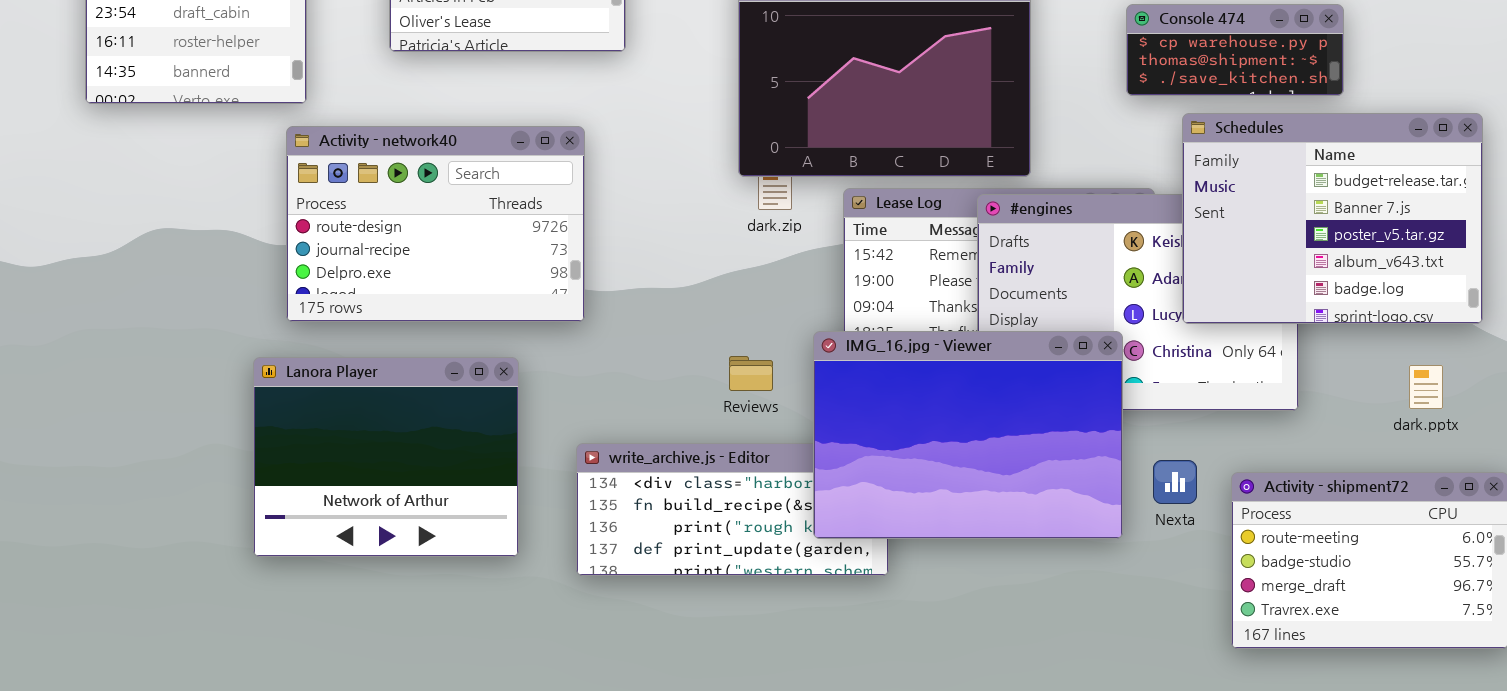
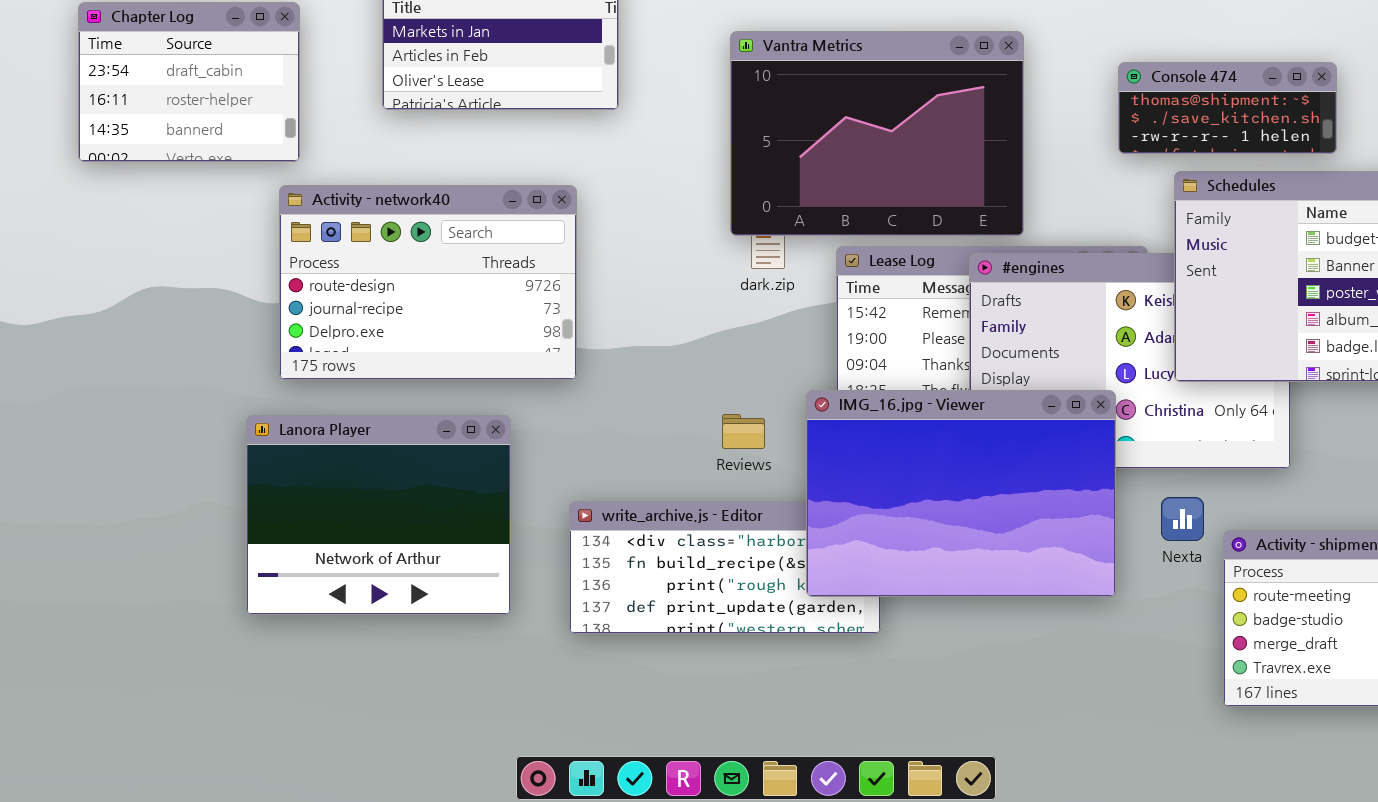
Console 474: [1126,4,1344,96] -> [1118,62,1337,154], scrolled down 1 row
Nexta: [1153,460,1197,504] -> [1161,497,1204,541], moved

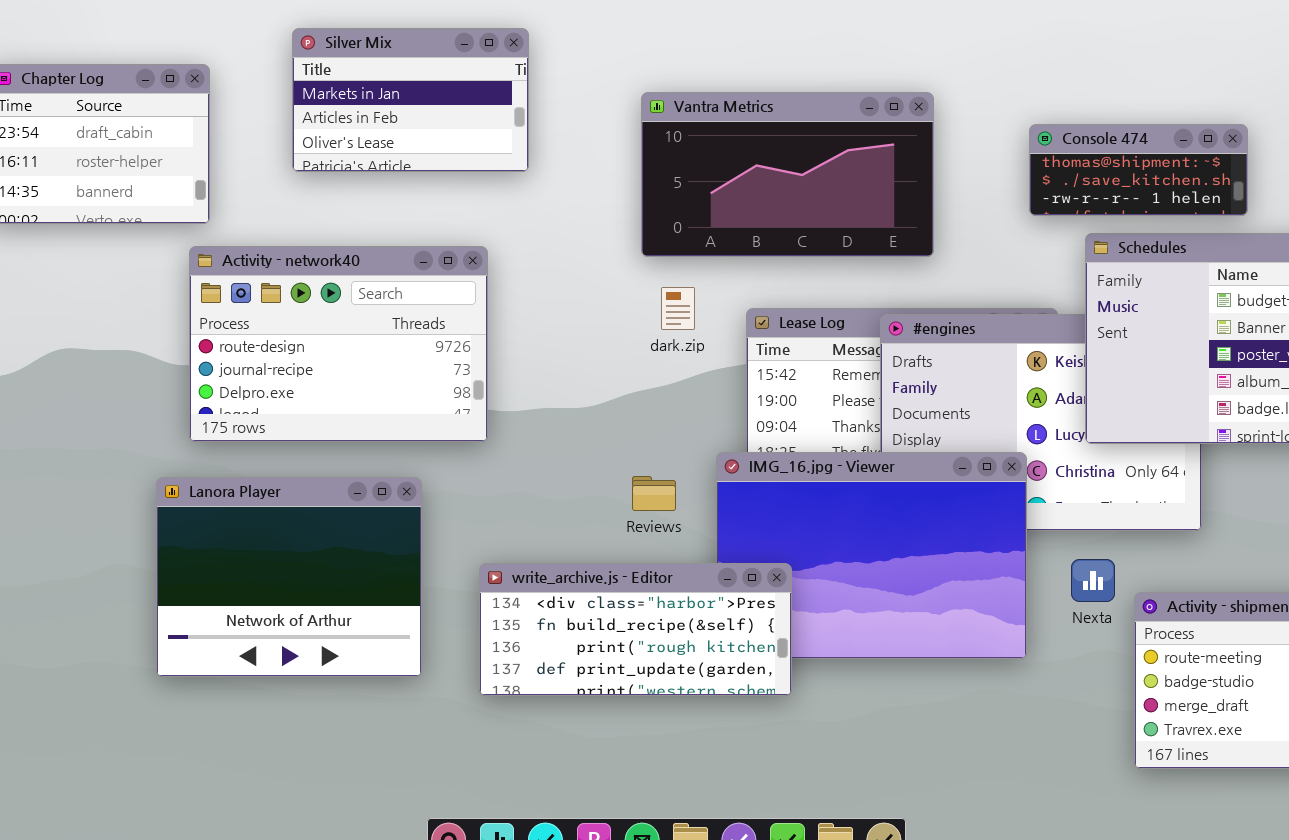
Vantra Metrics: [730,31,1024,236] -> [641,92,934,257], resized
write_archive.js - Editor: [569,501,881,634] -> [479,563,792,696], raised

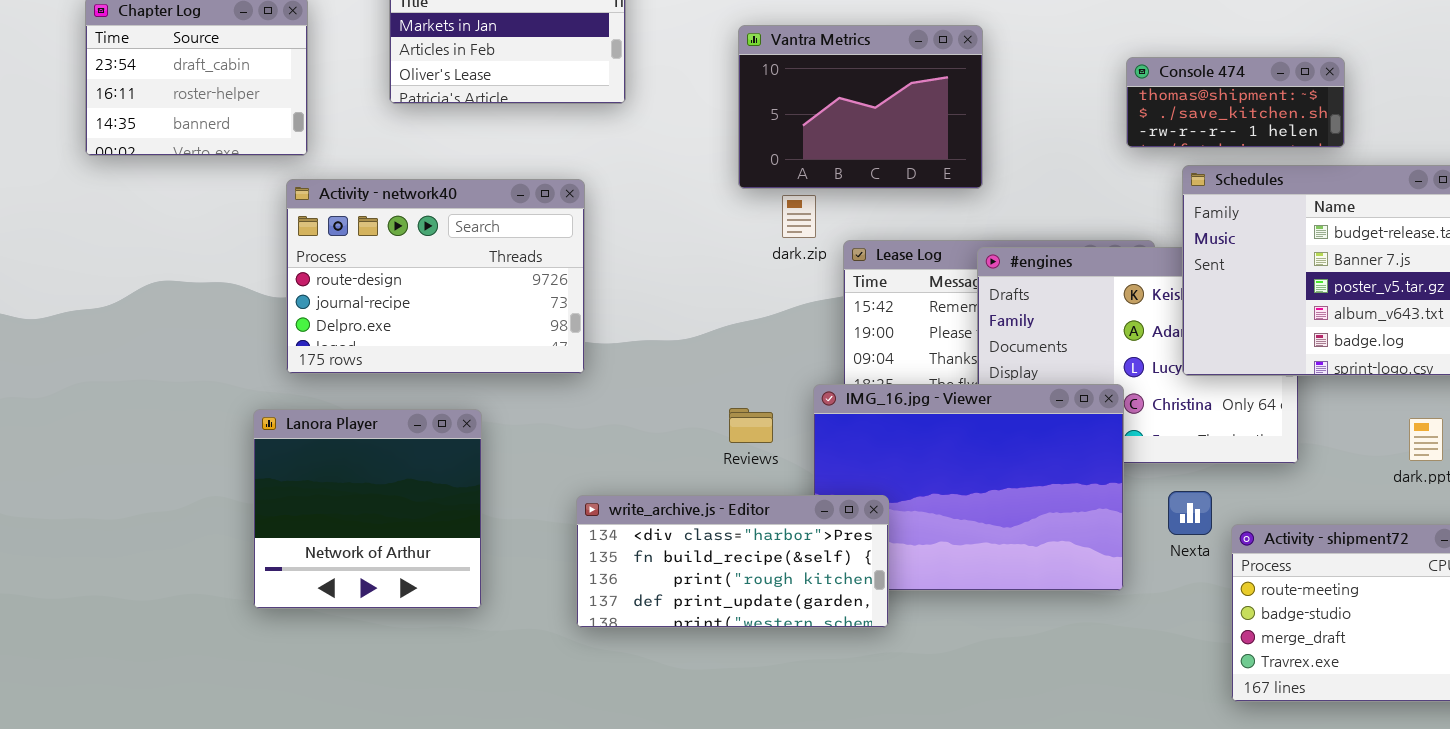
Vantra Metrics: [641,92,934,257] -> [738,25,983,189], resized
dark.zip: [661,287,695,330] -> [782,195,816,238], moved
Lanora Player: [156,477,422,677] -> [253,409,482,609], resized

